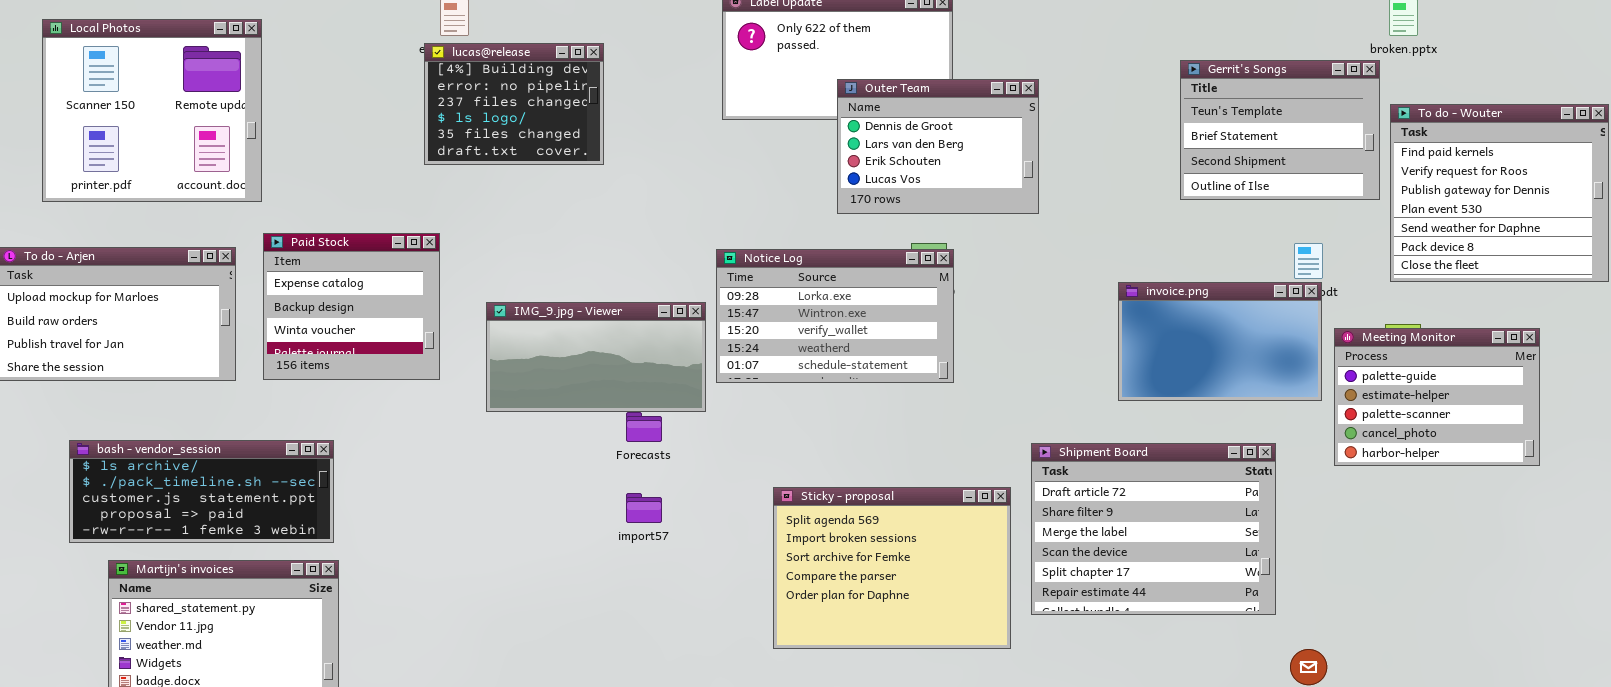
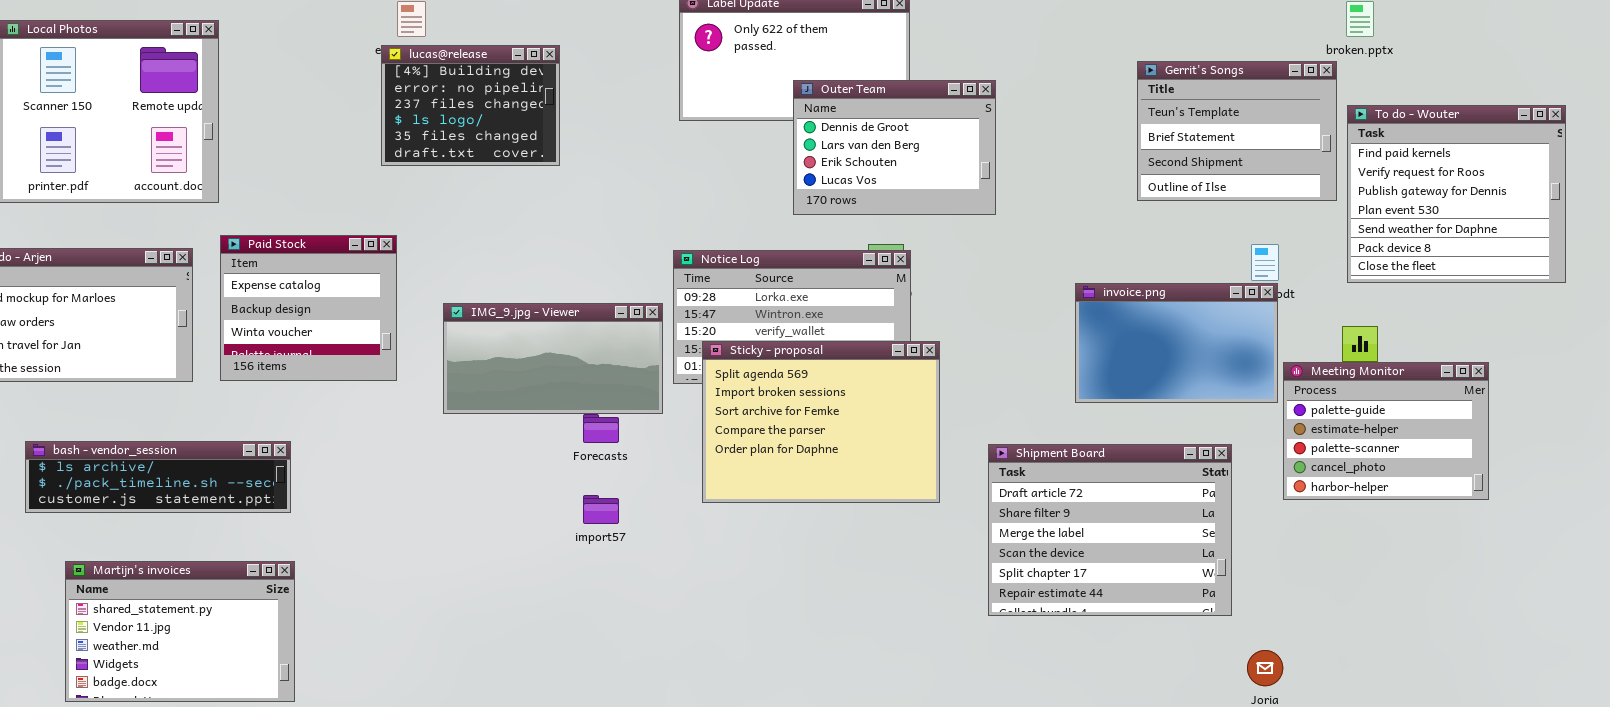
Meeting Monitor: [1334,328,1540,466] -> [1283,362,1489,500], moved
bash - vendor_session: [69,440,334,543] -> [25,441,291,513], resized
Sticky - proposal: [773,487,1011,649] -> [702,341,940,503], moved

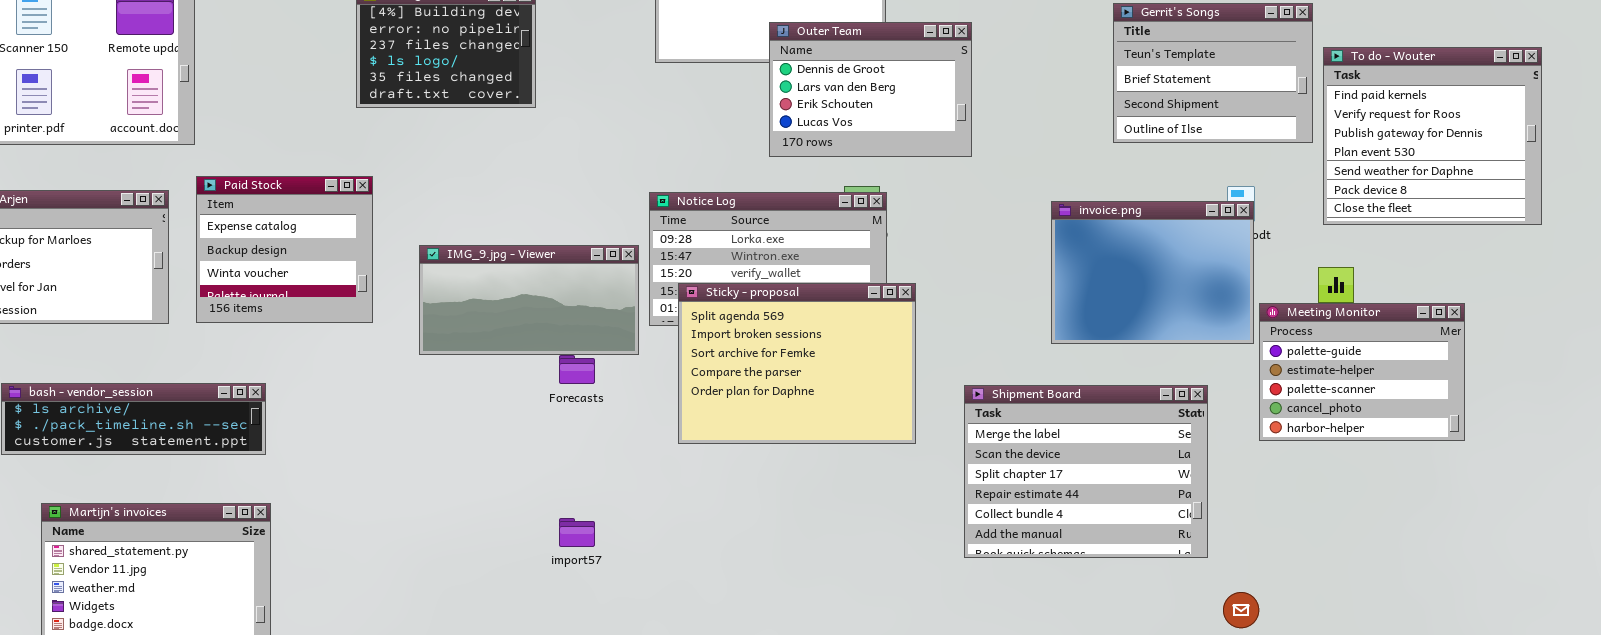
invoice.png: [1075,283,1278,403] -> [1051,201,1254,344], resized
Shipment Board: [988,444,1232,616] -> [964,385,1208,558], scrolled down 2 rows
import57: [583,495,619,524] -> [559,518,595,547], moved

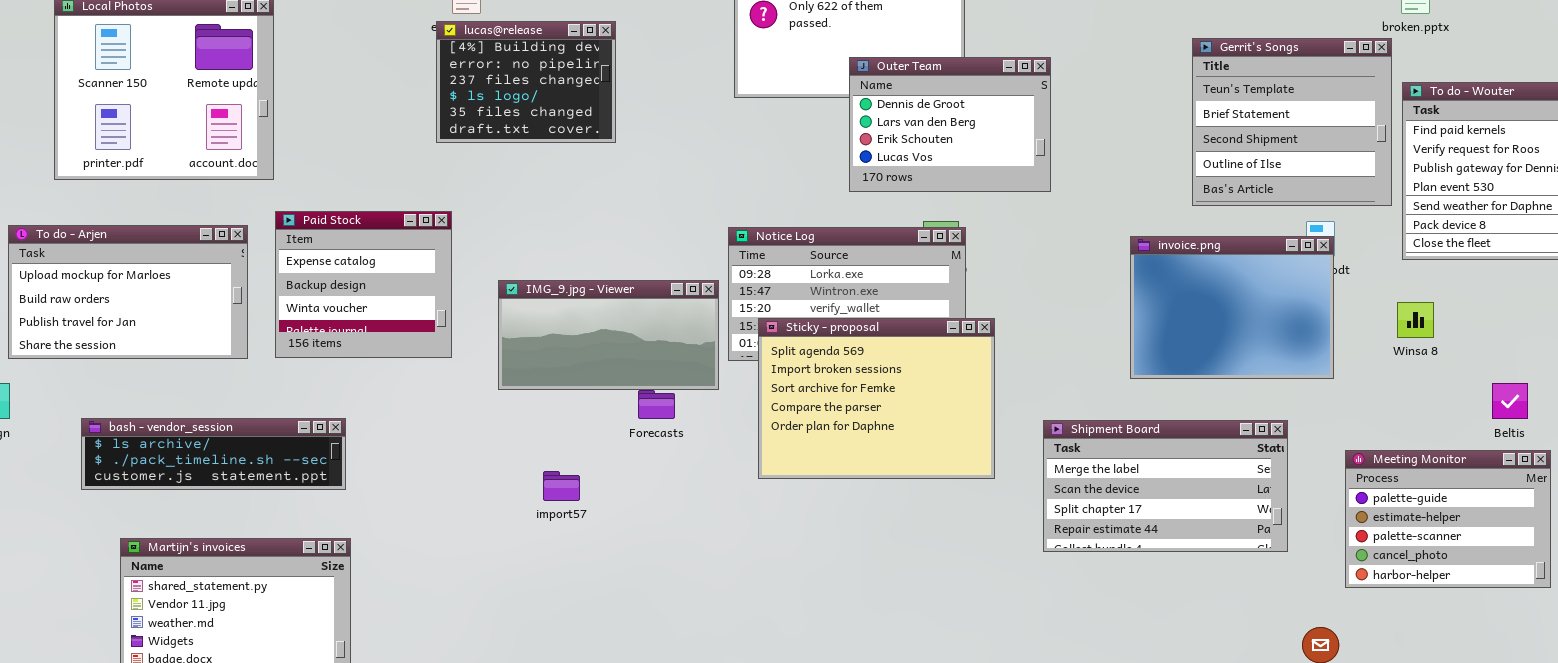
Gerrit's Songs: [1113,3,1313,143] -> [1192,38,1392,206], resized
Meeting Monitor: [1259,303,1465,441] -> [1345,450,1551,588], moved
Shipment Board: [964,385,1208,558] -> [1043,420,1288,552], resized
import57: [559,518,595,547] -> [543,471,580,501], moved

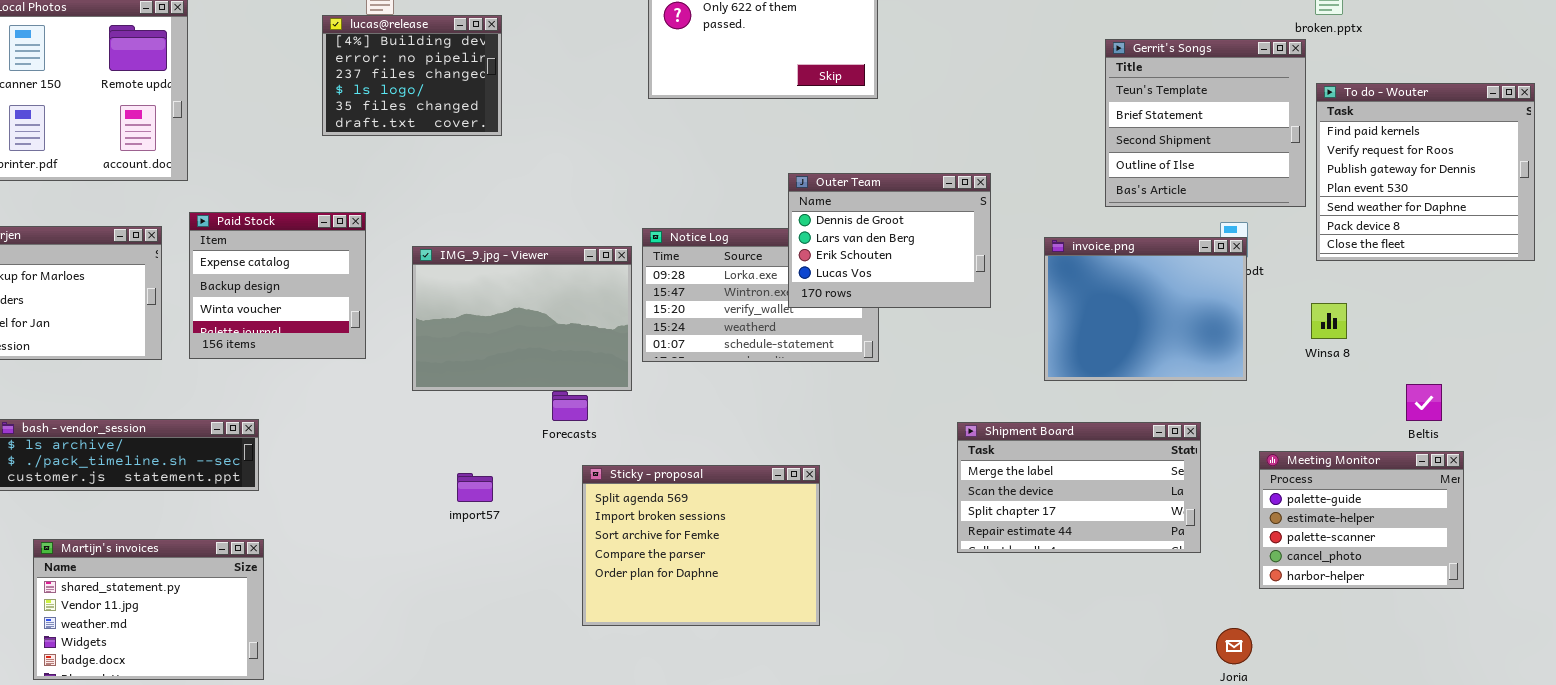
lucas@release: [436,21,616,143] -> [322,15,502,136], moved
Outer Team: [849,57,1051,192] -> [788,173,991,308], moved
IMG_9.jpg - Viewer: [498,280,719,390] -> [412,246,632,391], resized
Sticky - proposal: [758,318,995,479] -> [582,465,820,626], moved

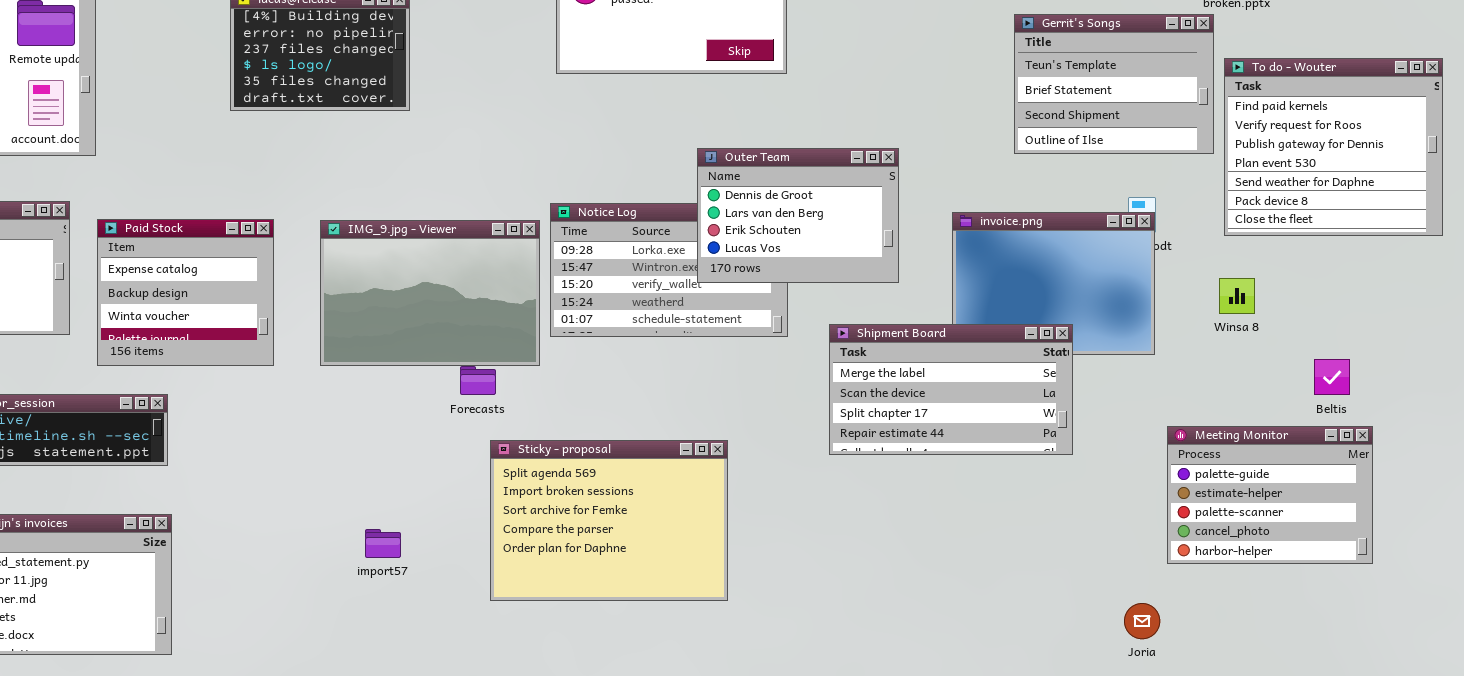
Gerrit's Songs: [1105,39,1306,207] -> [1014,14,1214,154], resized
Paid Stock: [189,212,366,359] -> [97,219,274,366], moved
Shipment Board: [957,422,1201,553] -> [829,324,1073,455], moved
import57: [457,473,493,502] -> [365,529,401,558], moved

